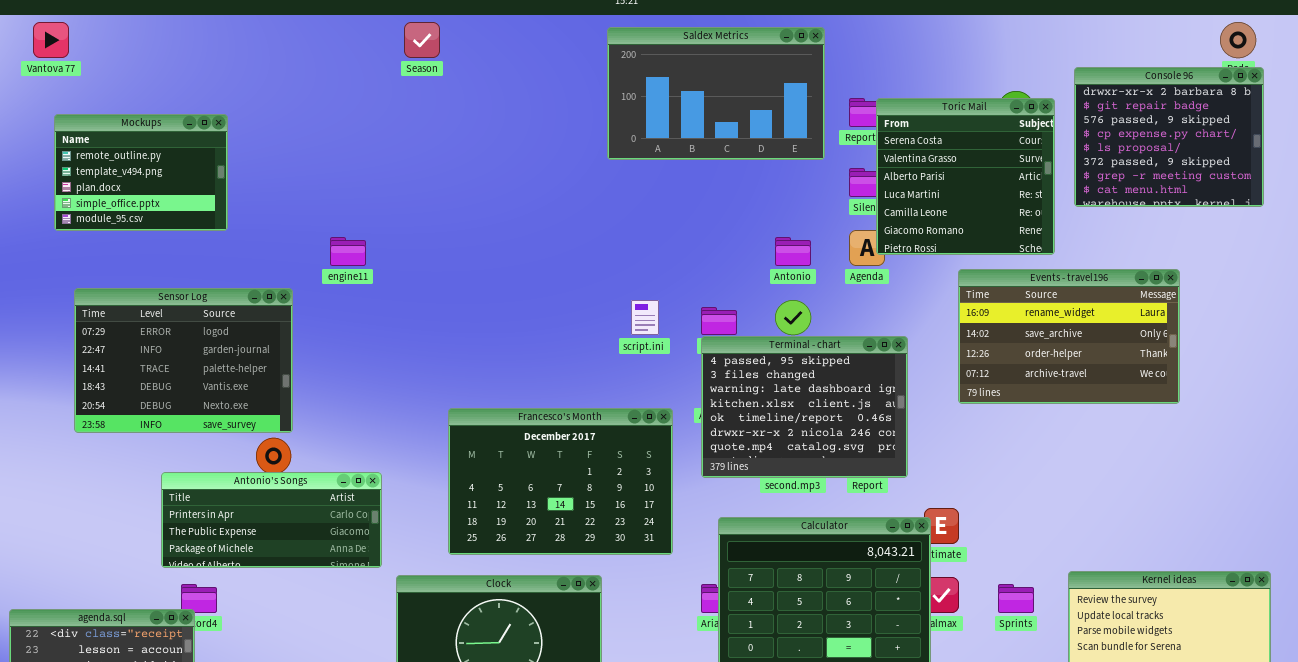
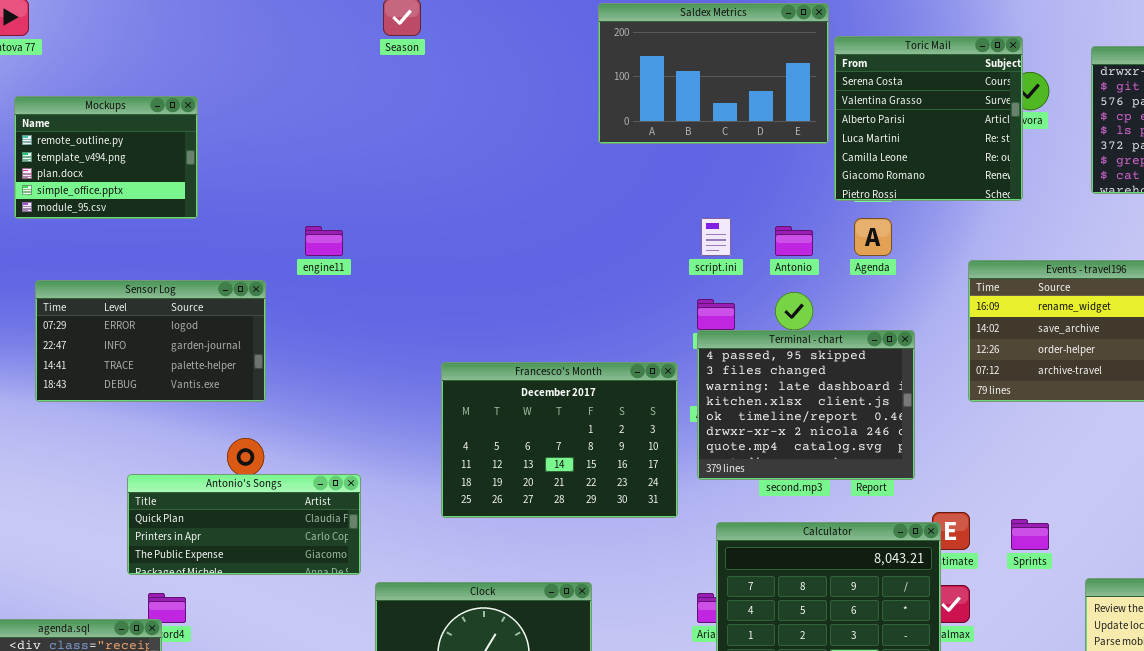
Toric Mail: [876,98,1055,255] -> [834,36,1023,201], moved
Sensor Log: [74,288,293,433] -> [35,280,266,402], resized
script.ini: [631,300,659,335] -> [701,218,731,256], moved
Francesco's Month: [448,408,673,555] -> [441,362,678,518], moved
Antonio's Songs: [161,472,382,568] -> [127,474,361,575], scrolled up 1 row
Sprints: [998,584,1034,613] -> [1011,519,1049,550], moved

